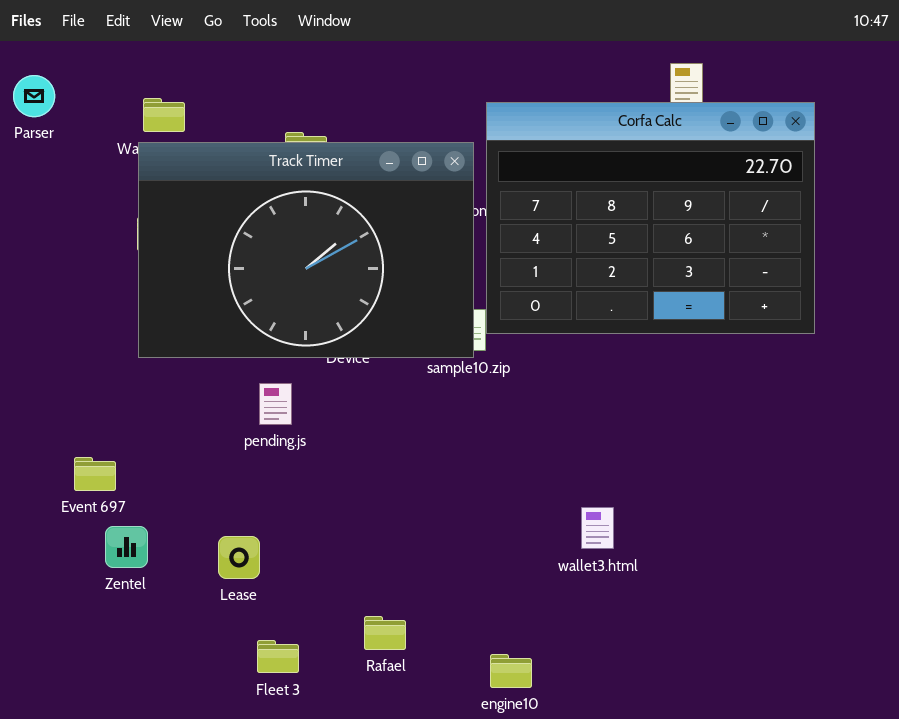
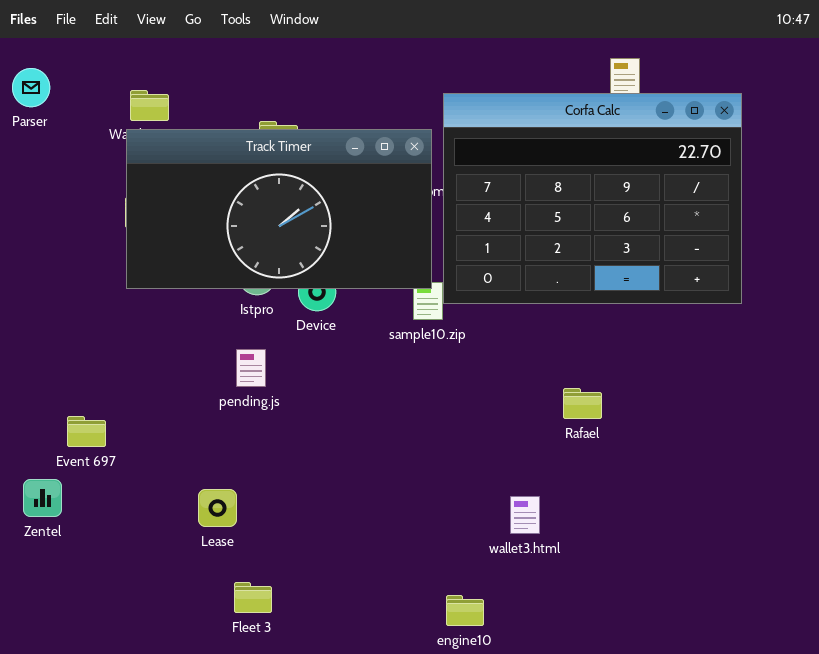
Track Timer: [138,142,474,358] -> [126,129,432,289], resized
wallet3.html: [581,507,614,549] -> [510,496,540,534], moved
Zentel: [105,526,148,568] -> [23,479,62,517], moved
Rafael: [364,616,406,650] -> [563,388,602,419], moved

